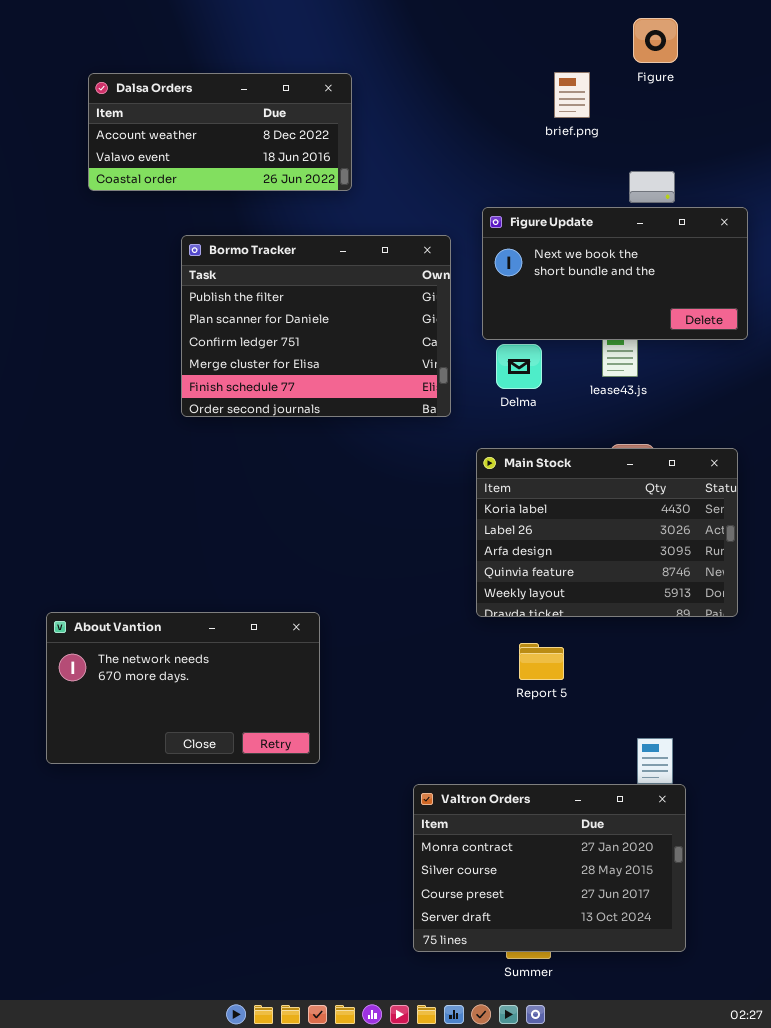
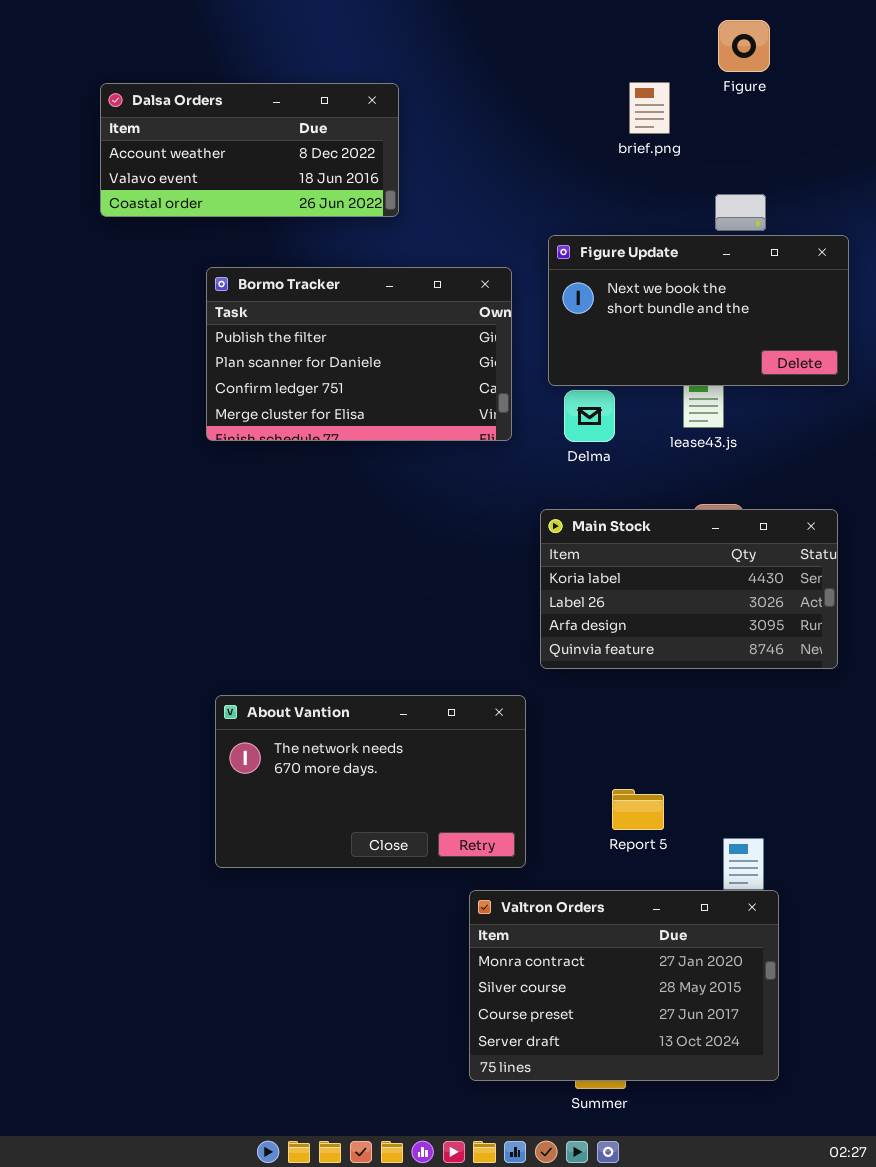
Bormo Tracker: [181,235,451,417] -> [206,267,512,441], resized
Main Stock: [476,448,738,617] -> [540,509,838,669], resized
About Vantion: [46,612,320,764] -> [215,695,526,868], moved
Report 5: [519,643,564,680] -> [612,789,664,830], moved

